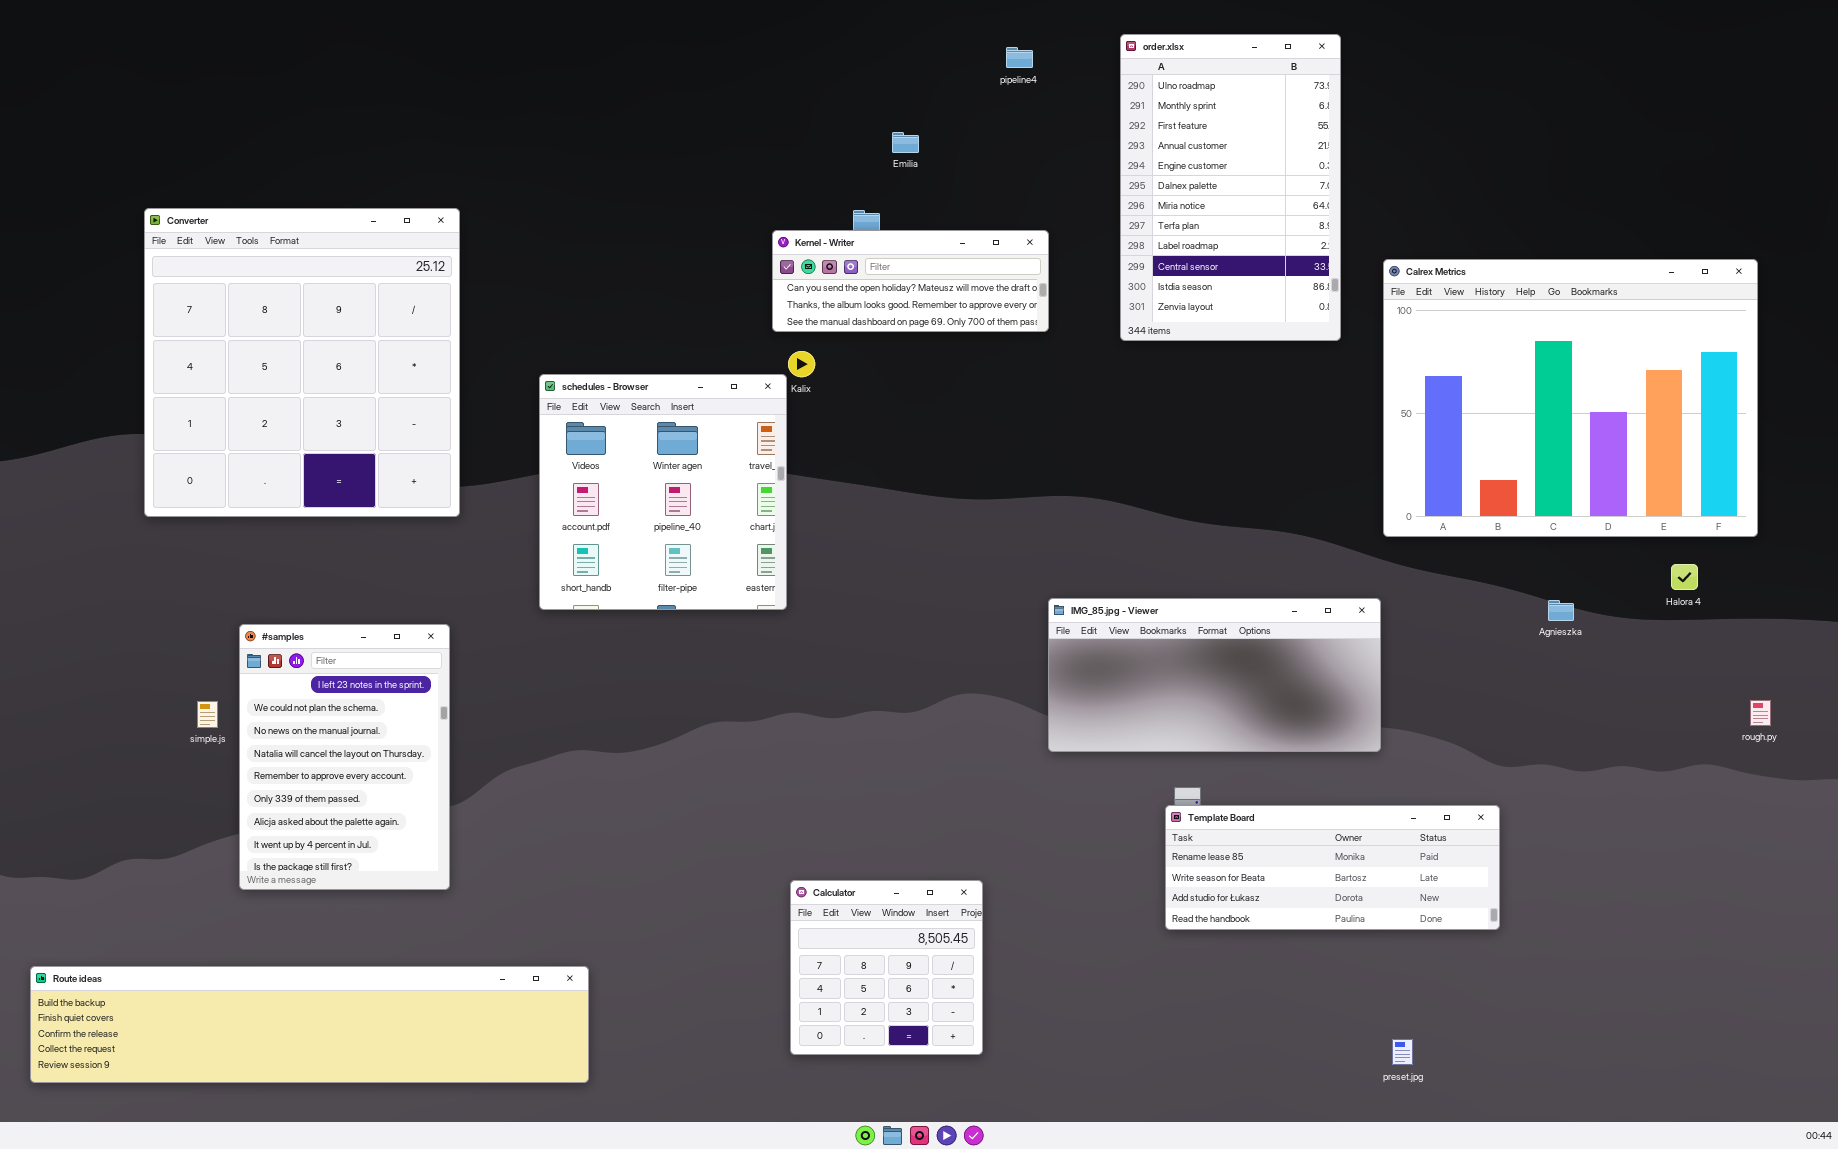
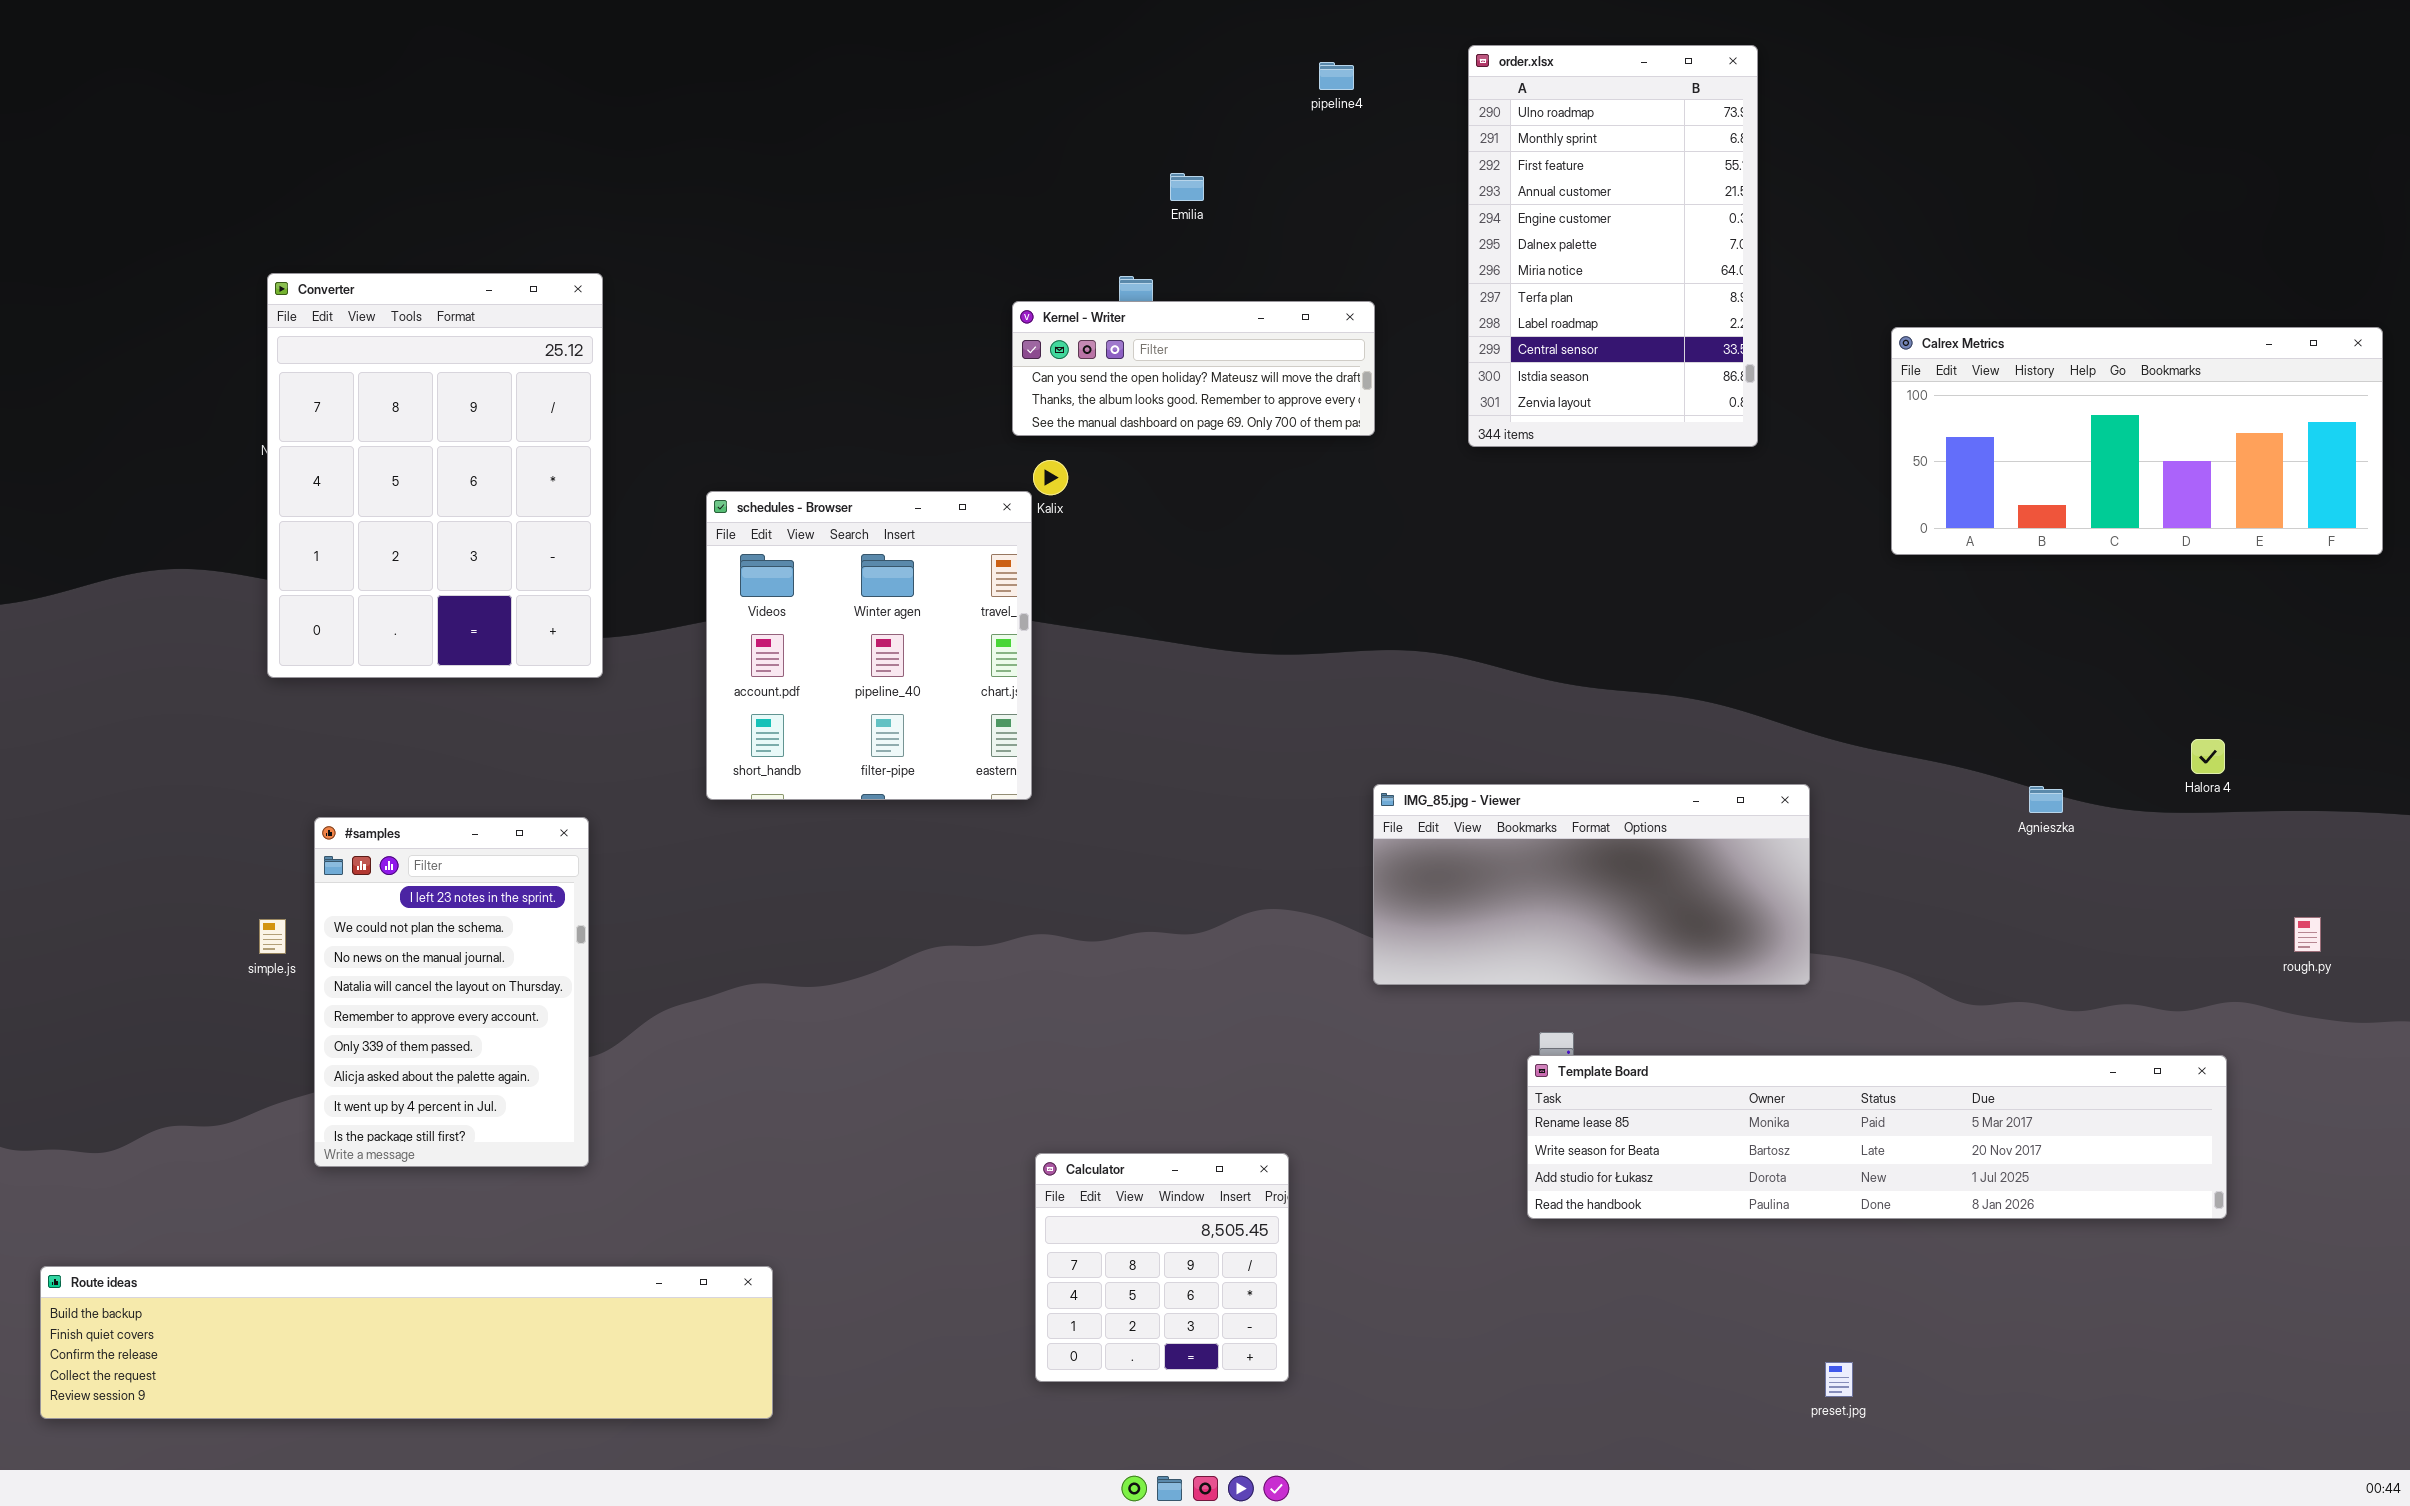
Converter: [144,208,460,517] -> [267,273,603,678], resized
Calrex Metrics: [1383,259,1758,537] -> [1891,327,2383,555], moved, resized
Template Board: [1165,805,1500,930] -> [1527,1055,2227,1219], resized

